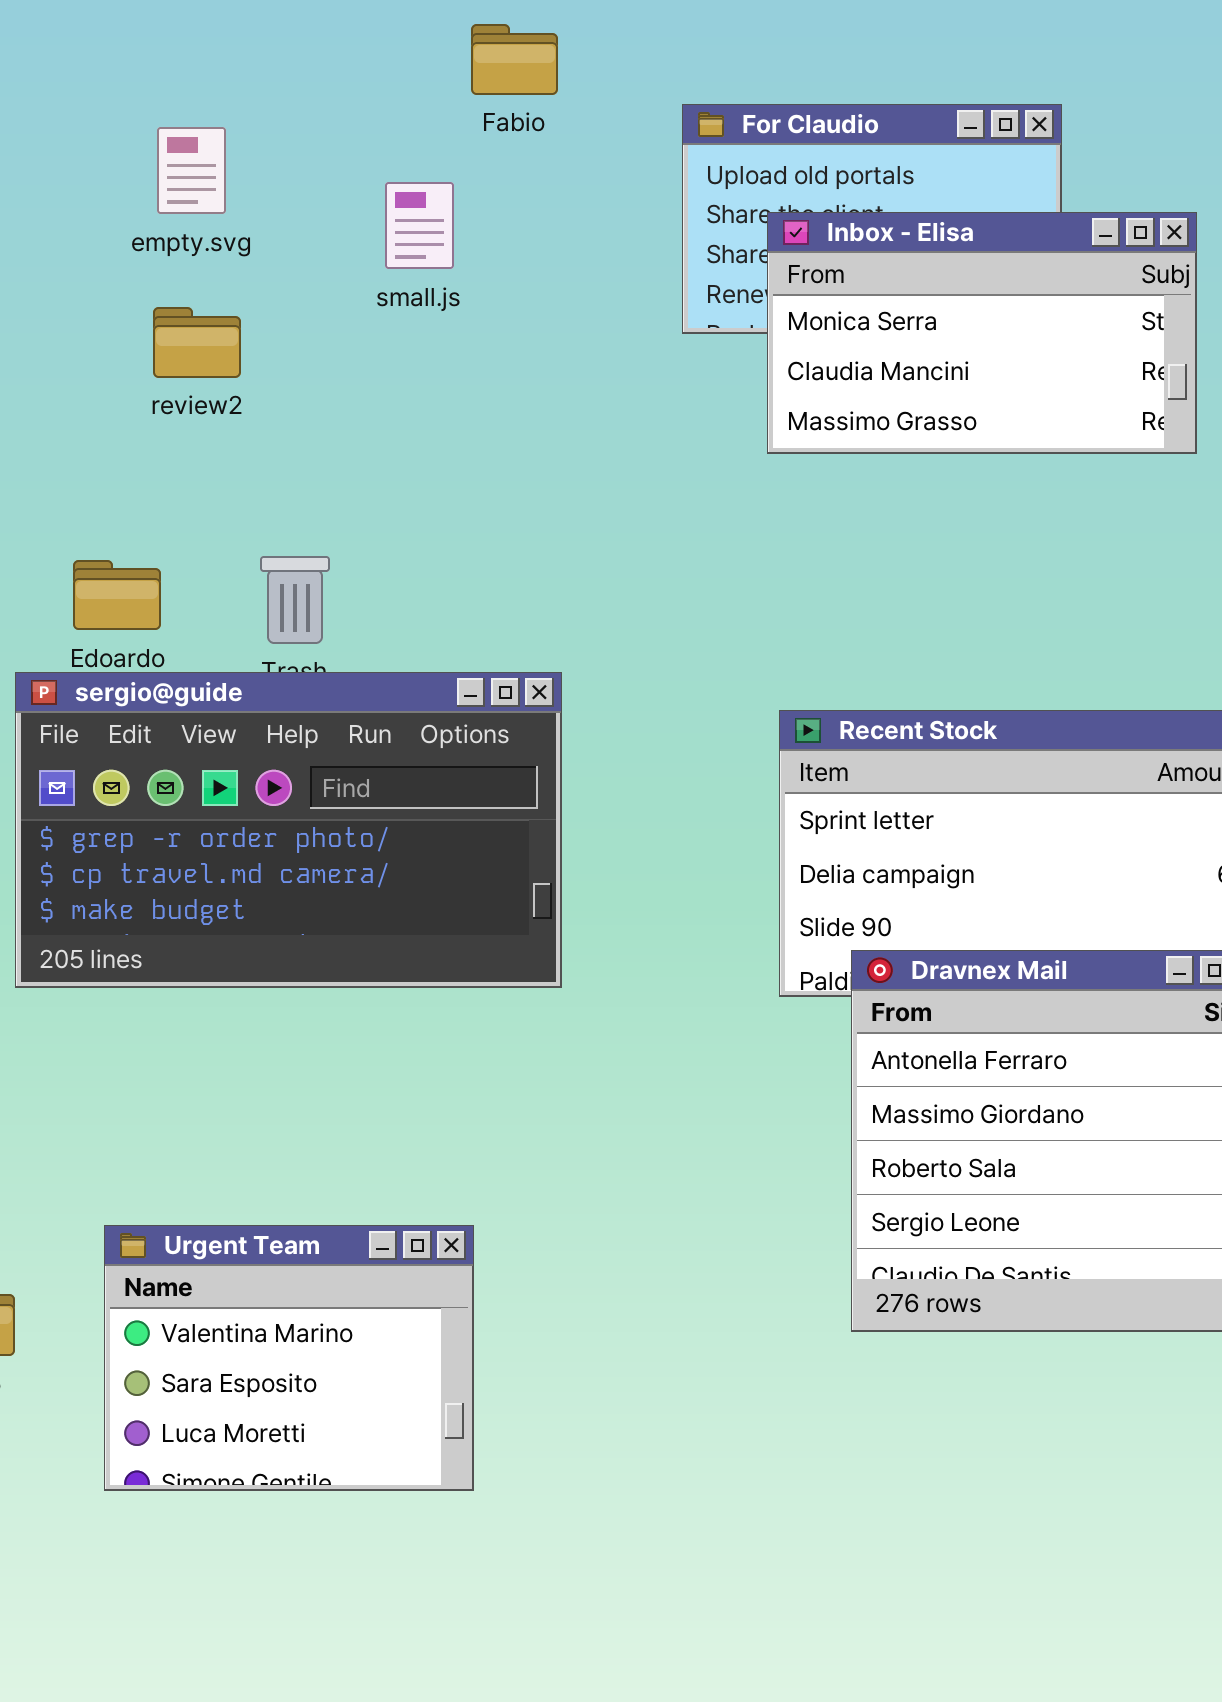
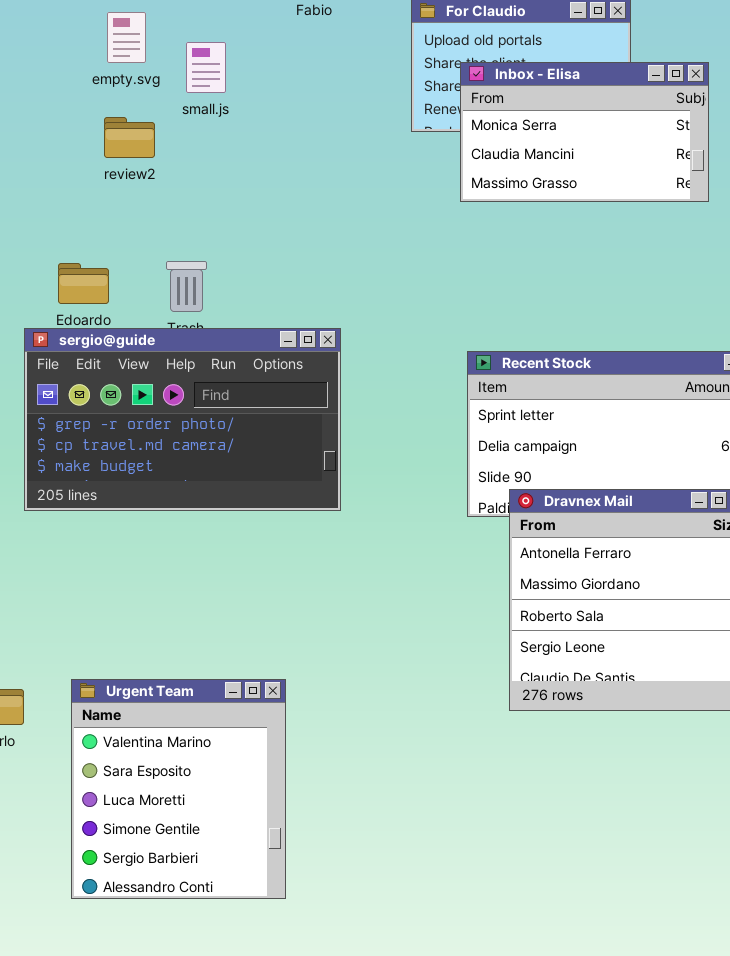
small.js: [385,182,454,269] -> [186,42,226,93], moved
Urgent Team: [104,1225,474,1491] -> [71,679,286,899], moved, resized

